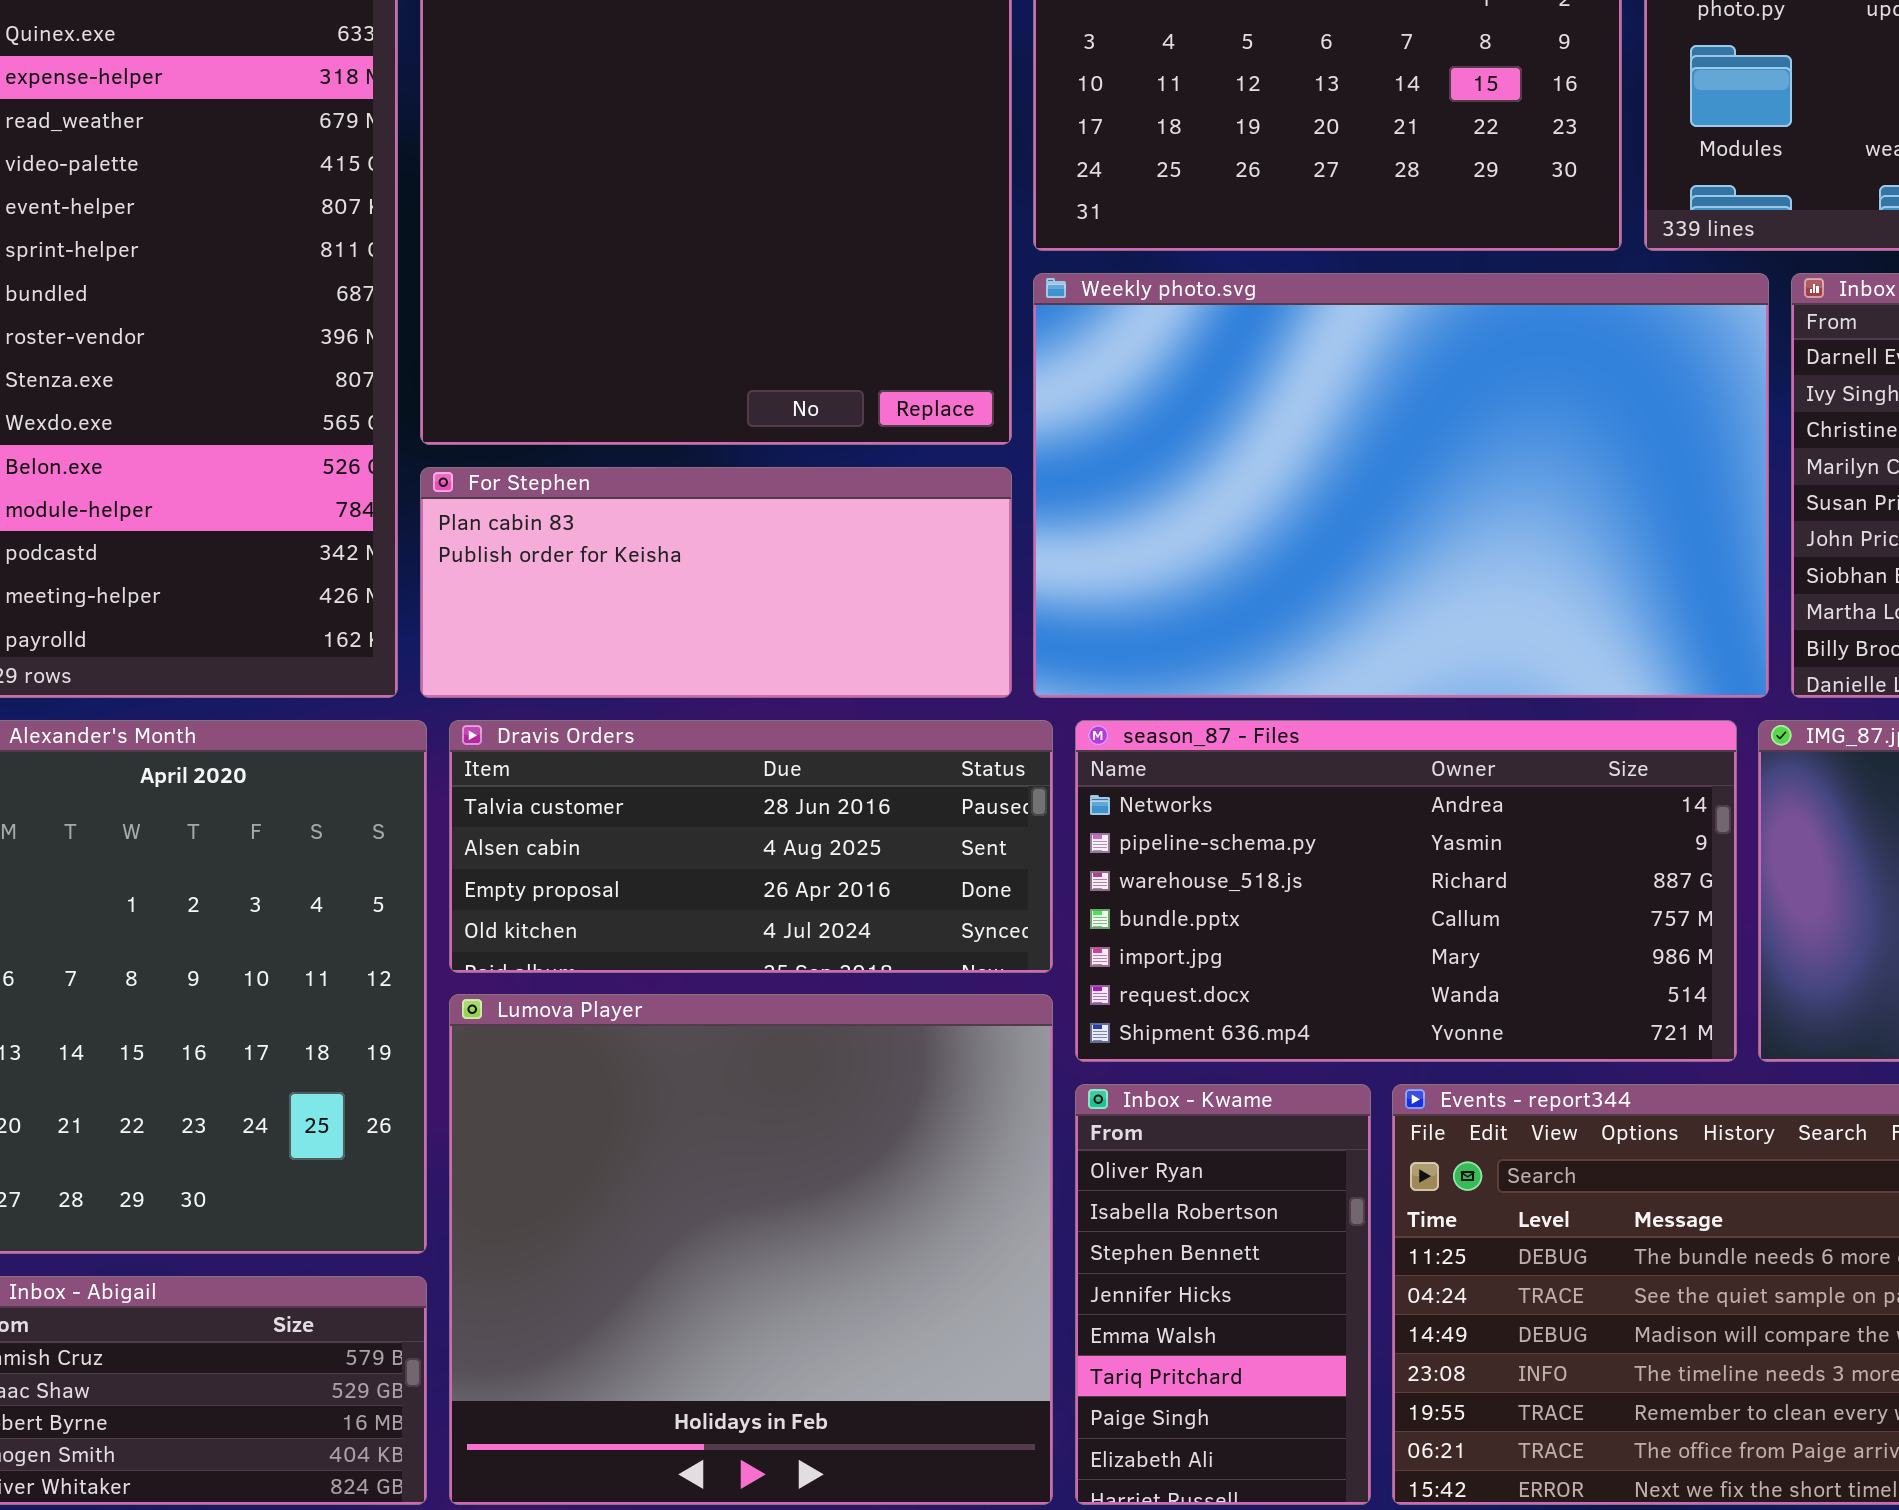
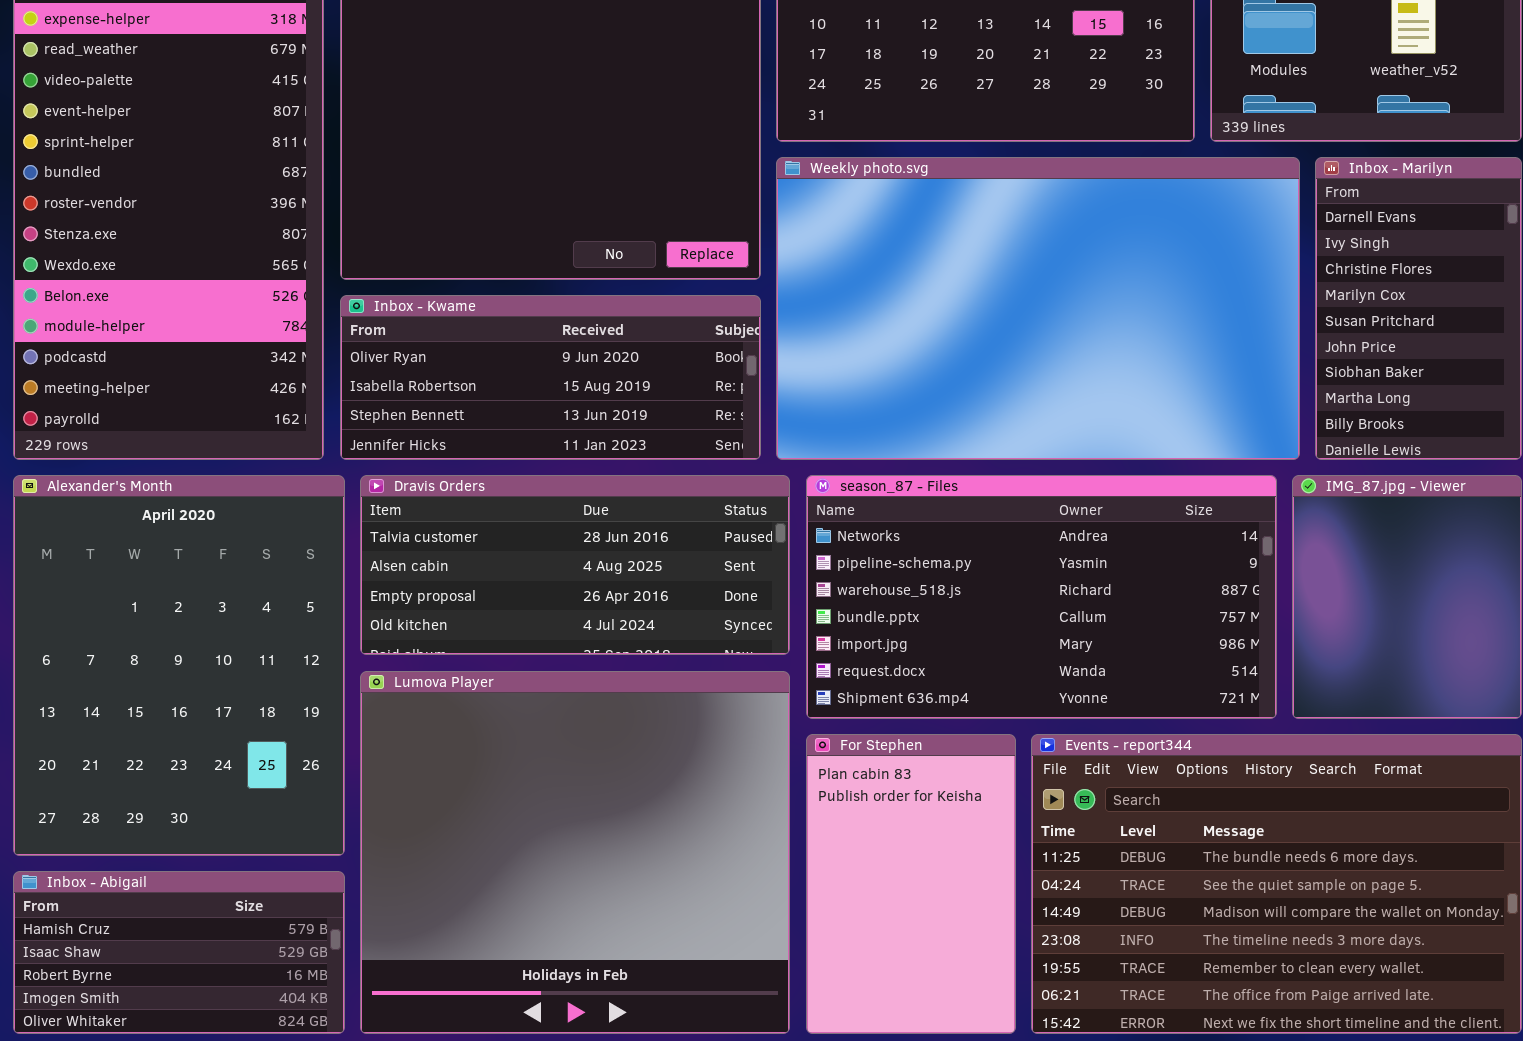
For Stephen: [420,467,1012,698] -> [806,734,1016,1034], moved, resized
Inbox - Kwame: [1075,1084,1371,1505] -> [340,295,761,460], moved, resized

